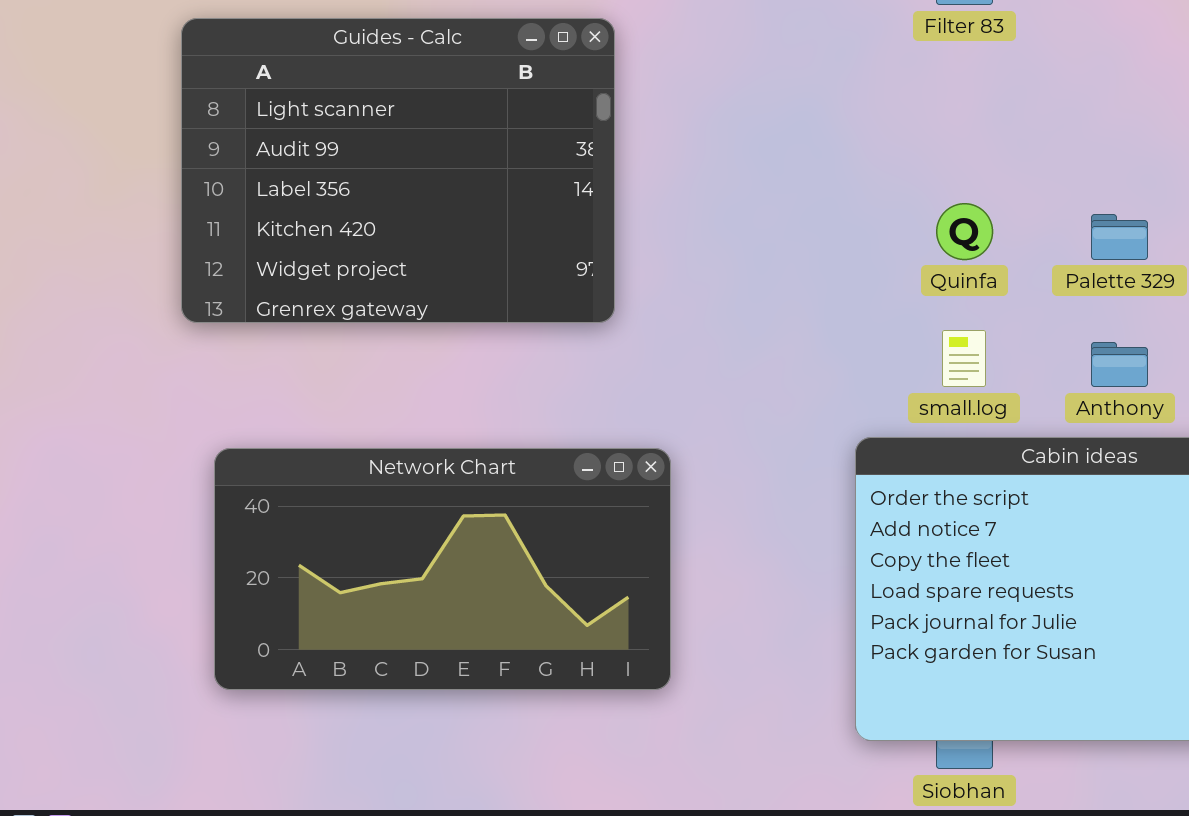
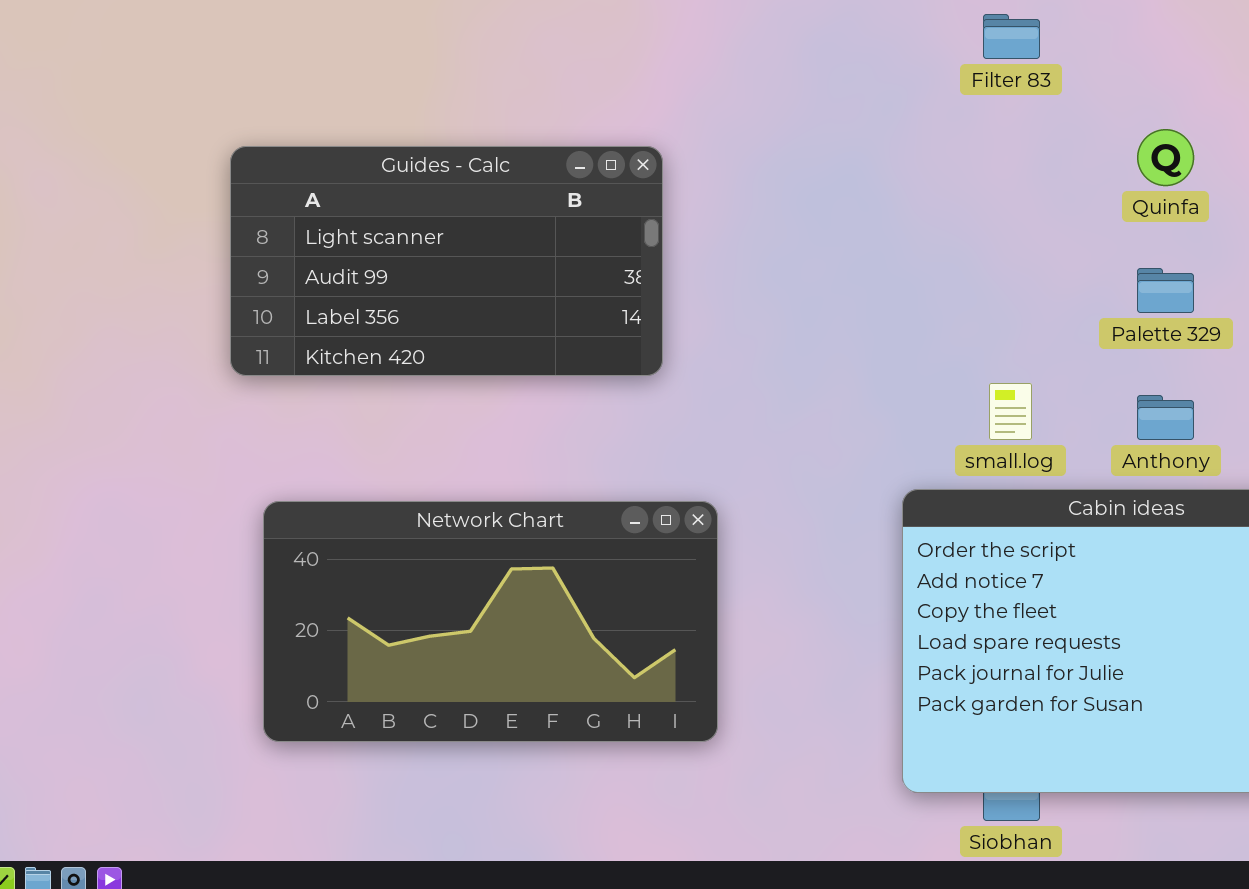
Guides - Calc: [181,18,615,323] -> [230,146,663,376], resized
Quinfa: [936,203,993,260] -> [1137,129,1194,186], moved

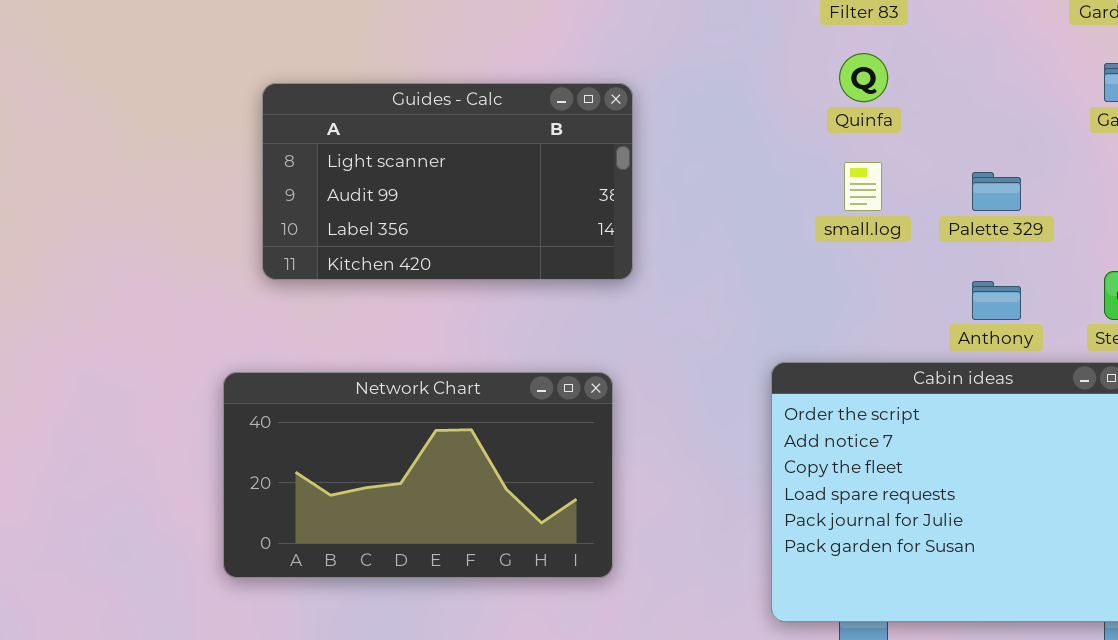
Quinfa: [1137,129,1194,186] -> [839,53,888,102], moved
Guides - Calc: [230,146,663,376] -> [262,83,633,280], moved
small.log: [989,383,1032,440] -> [844,162,882,211], moved

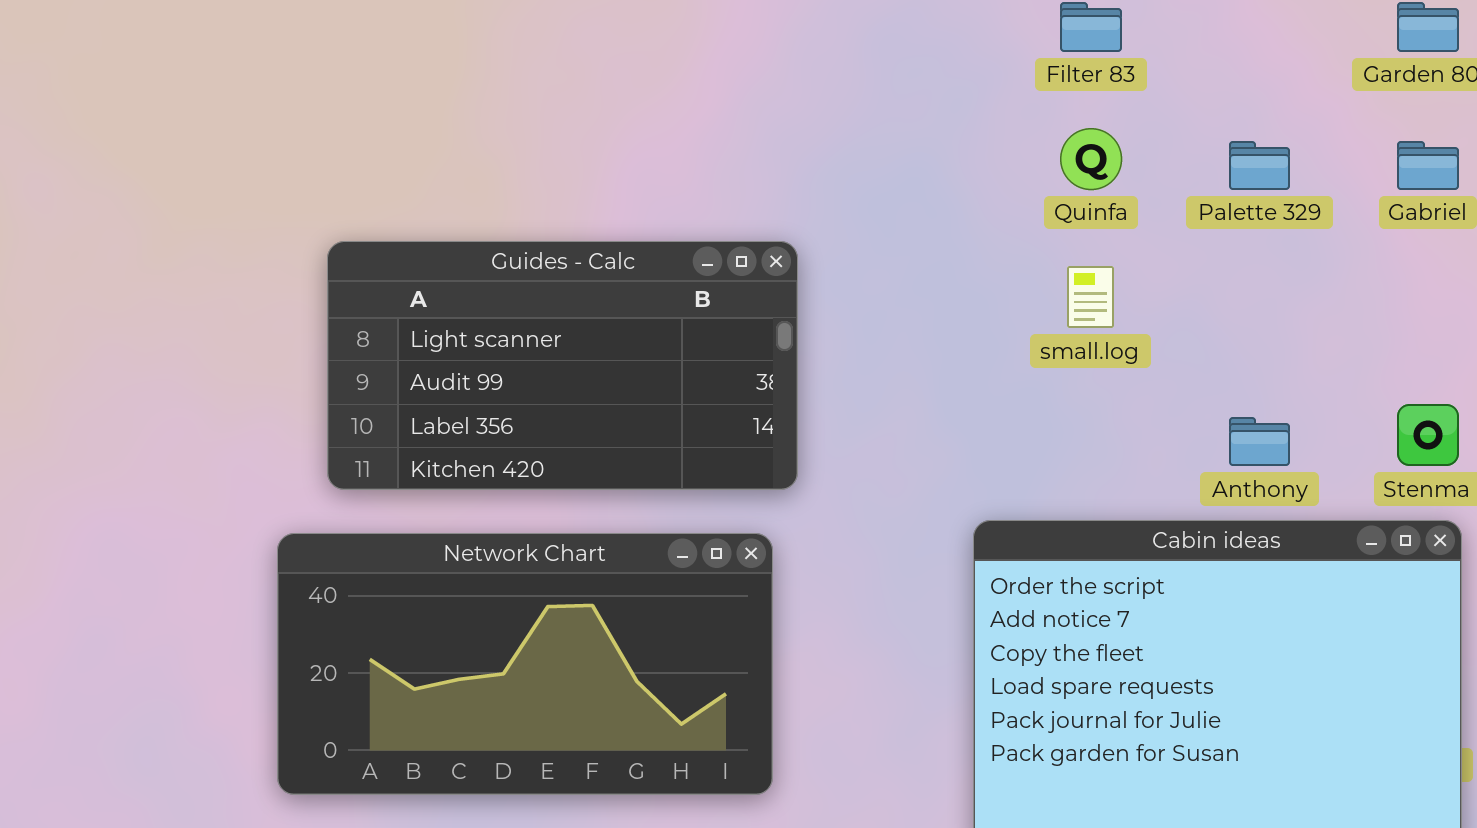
Guides - Calc: [262,83,633,280] -> [327,241,798,490], moved
Palette 329: [972,172,1021,211] -> [1229,141,1290,190], moved

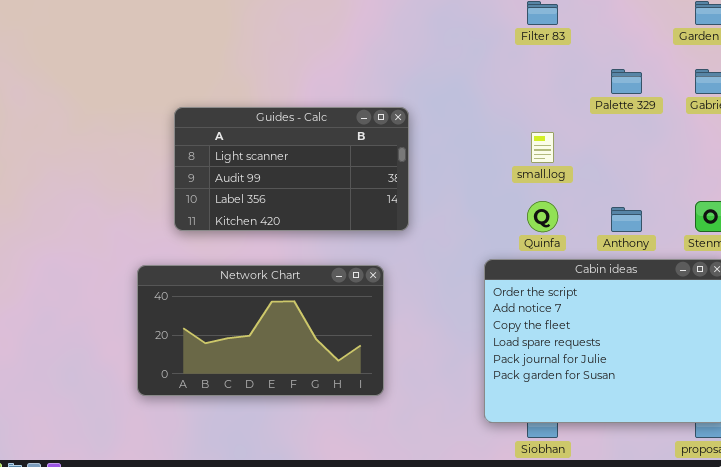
Quinfa: [1060,128,1122,190] -> [527,201,558,232], moved
Guides - Calc: [327,241,798,490] -> [174,107,409,231], moved

